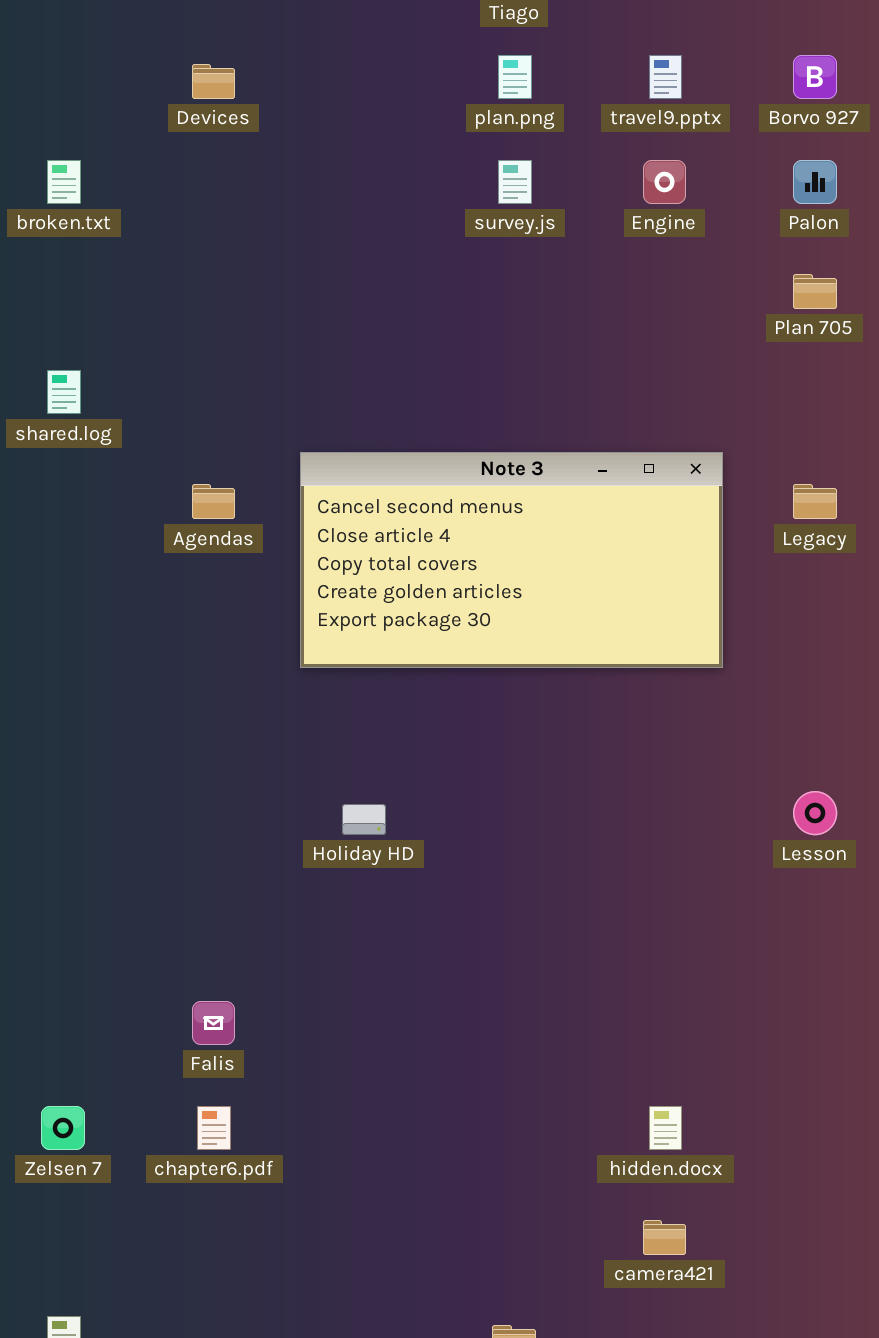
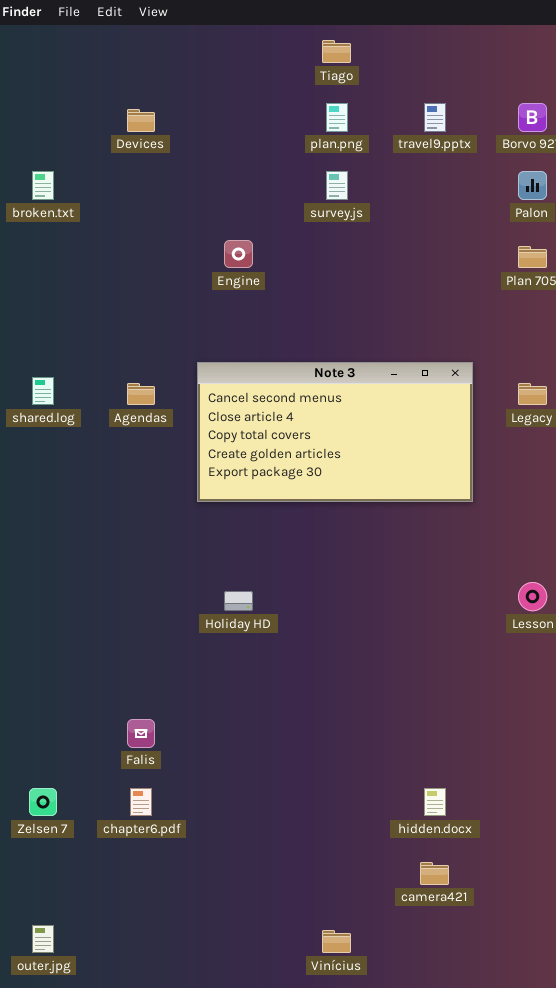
Engine: [643,160,686,204] -> [224,240,253,268], moved
shared.log: [47,370,81,414] -> [32,377,54,405], moved

